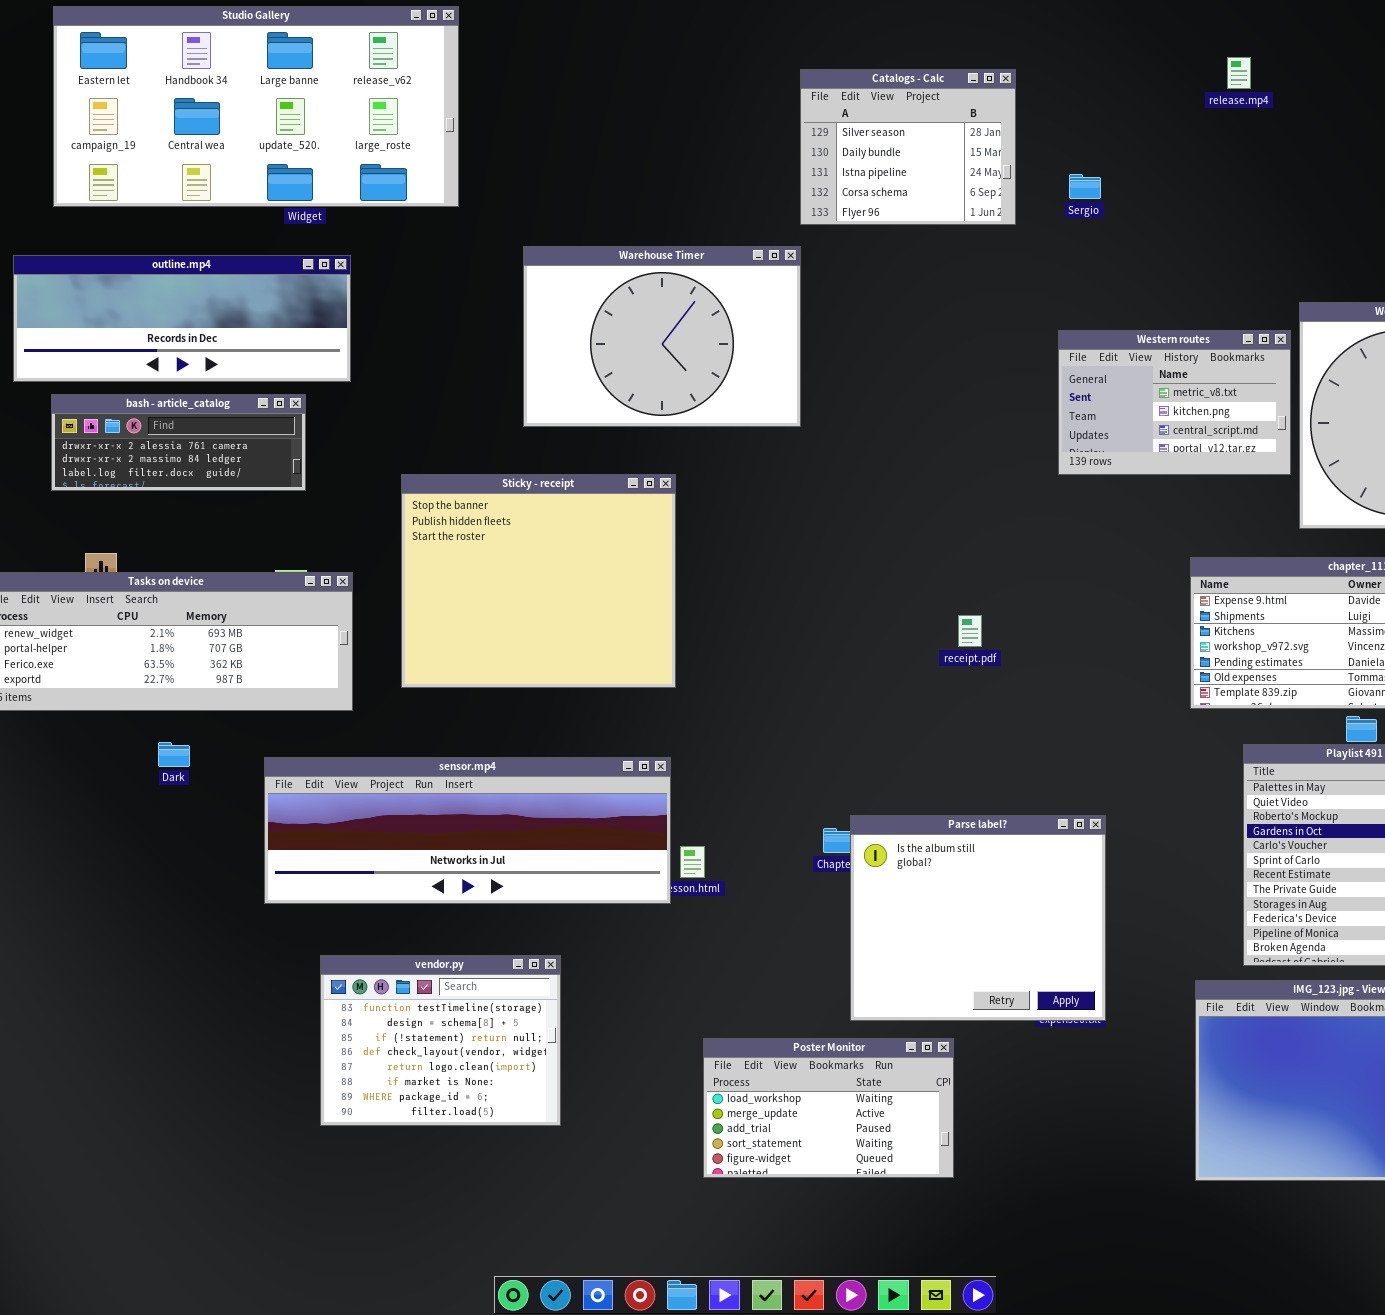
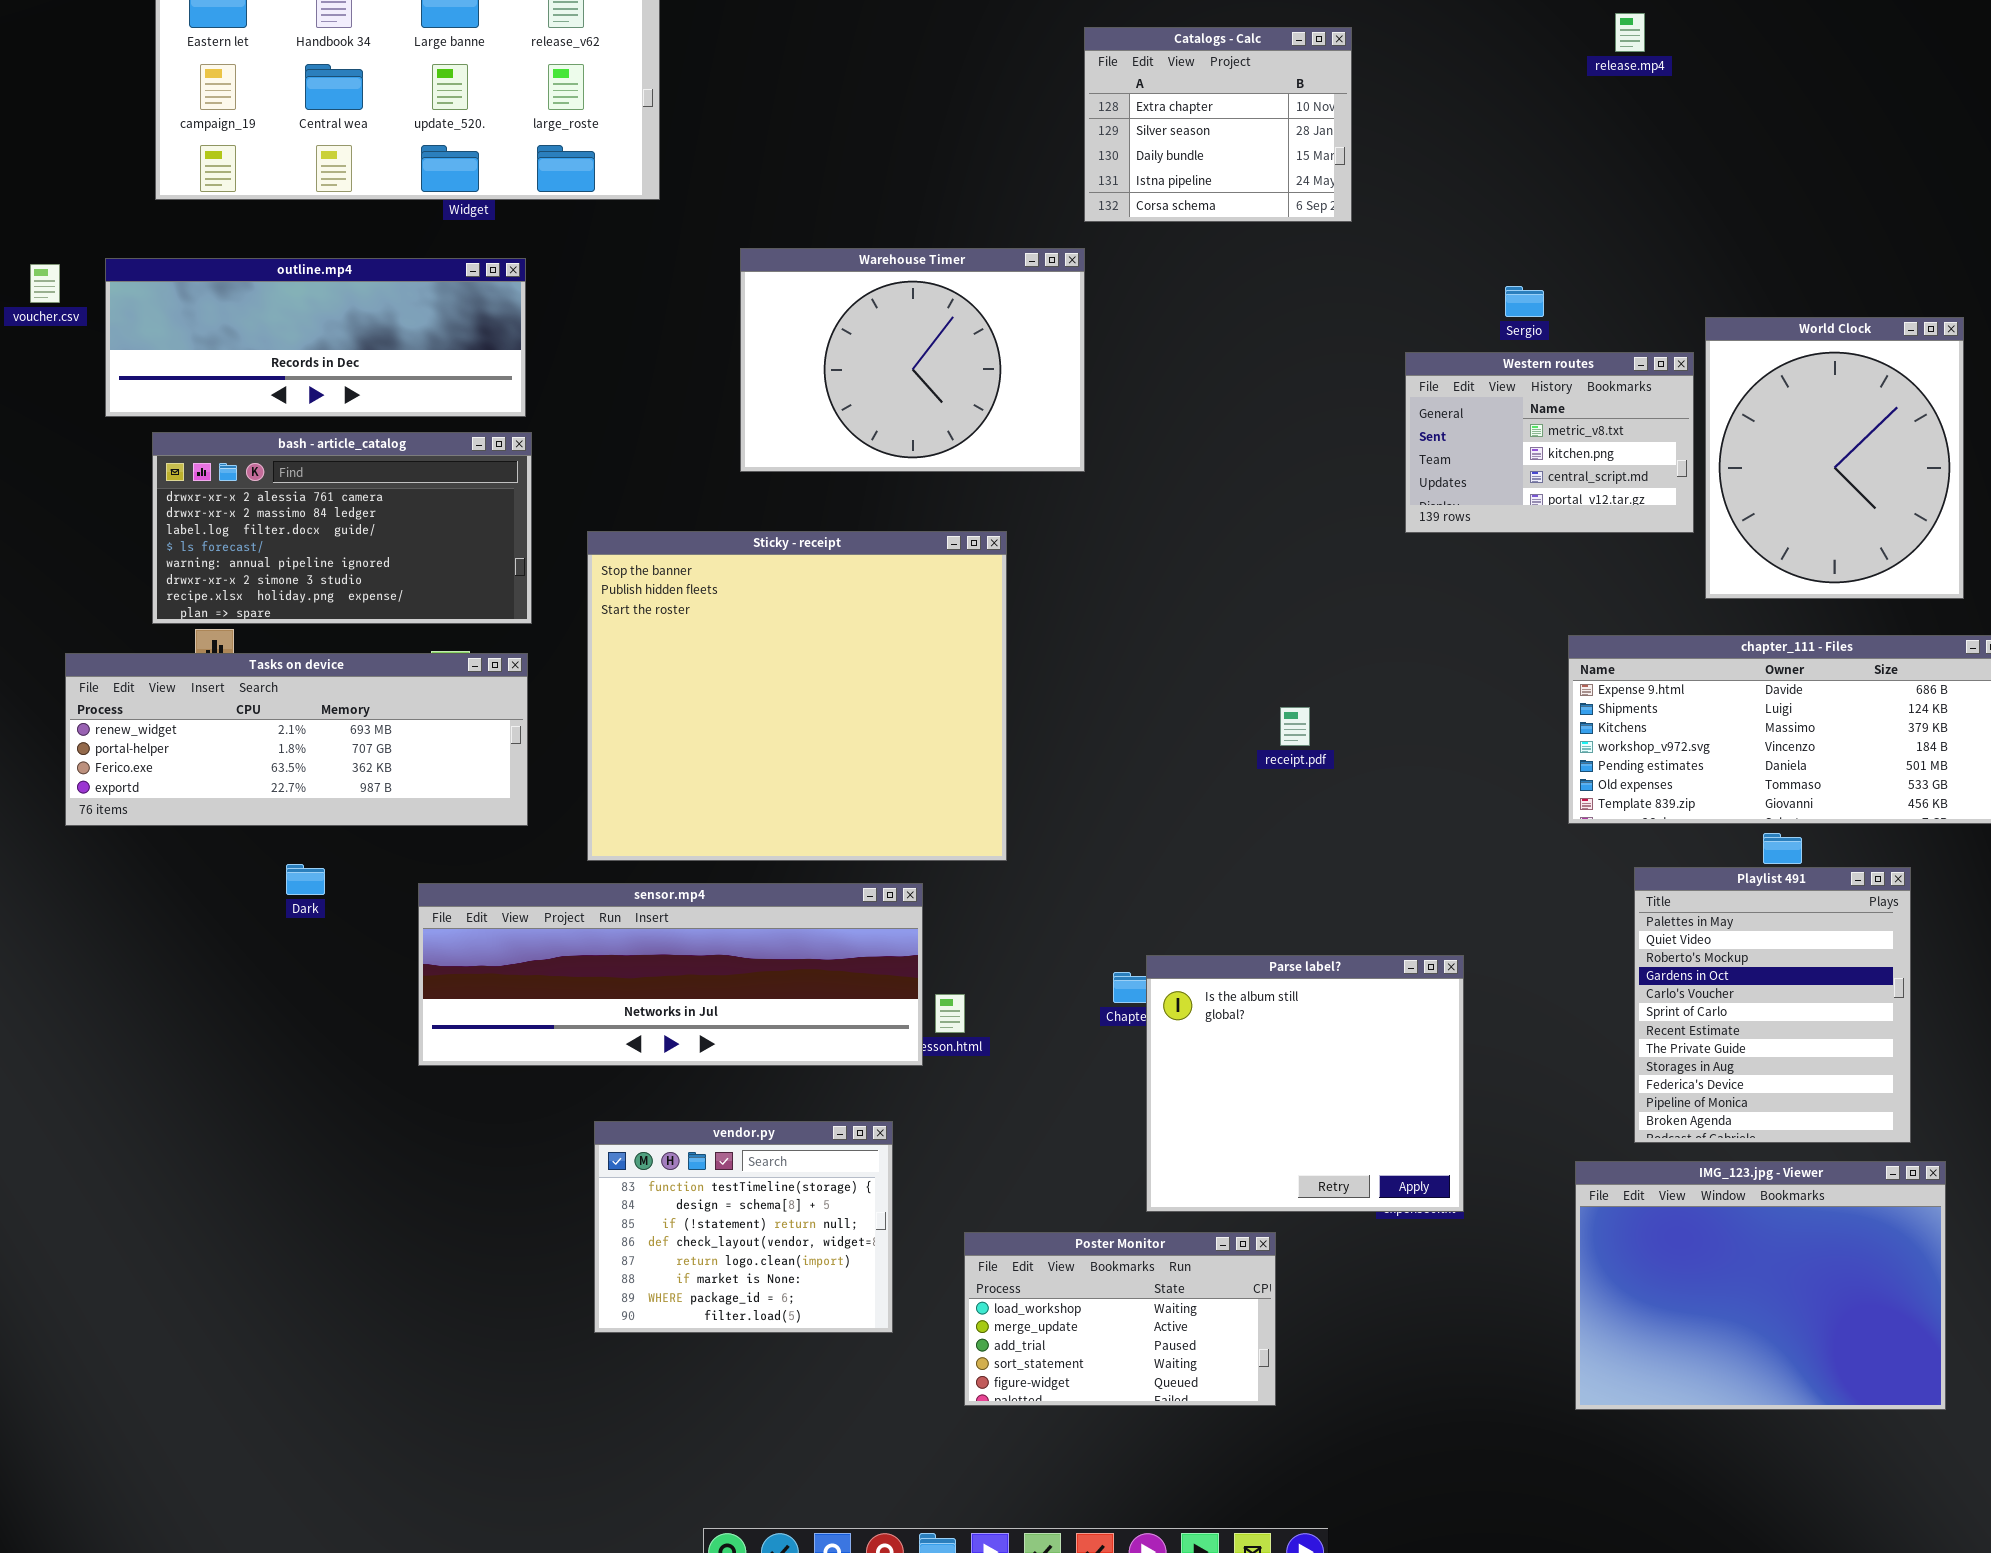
Catalogs - Calc: [800,69,1016,225] -> [1084,27,1352,222], scrolled up 1 row
Sergio: [1069,174,1101,199] -> [1505,286,1544,317], moved
bash - article_catalog: [51,394,306,491] -> [152,432,532,624], resized
Sticky - receipt: [401,474,676,688] -> [587,531,1007,861], resized
vendor.py: [320,955,561,1126] -> [594,1121,893,1333], moved

